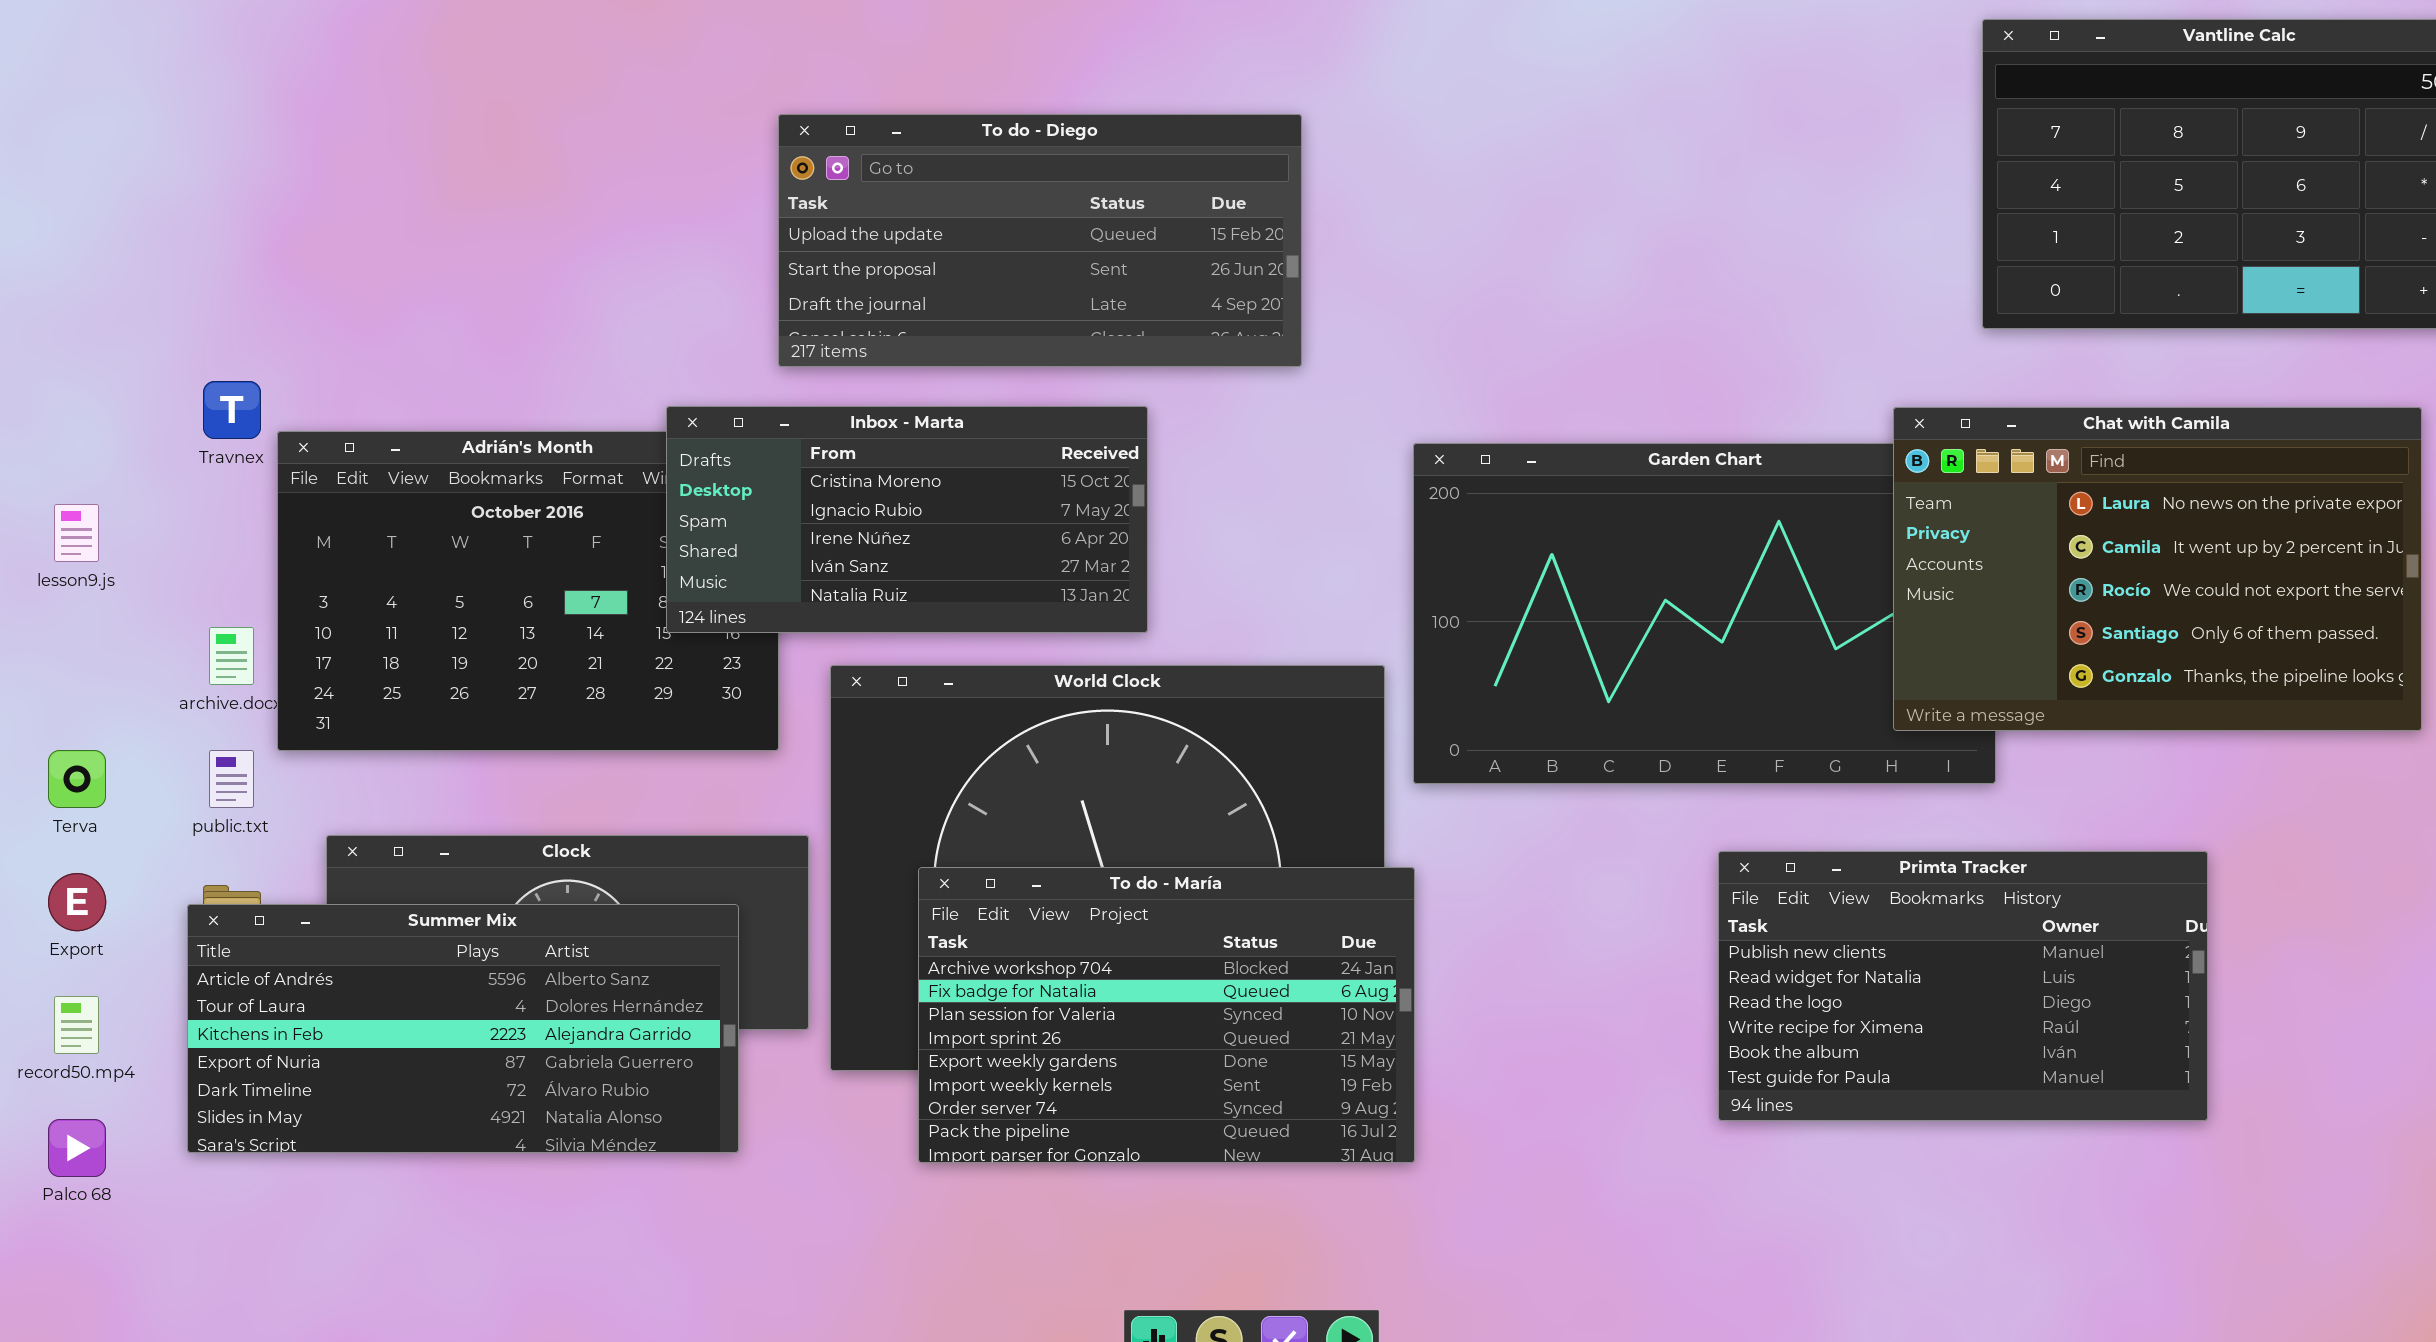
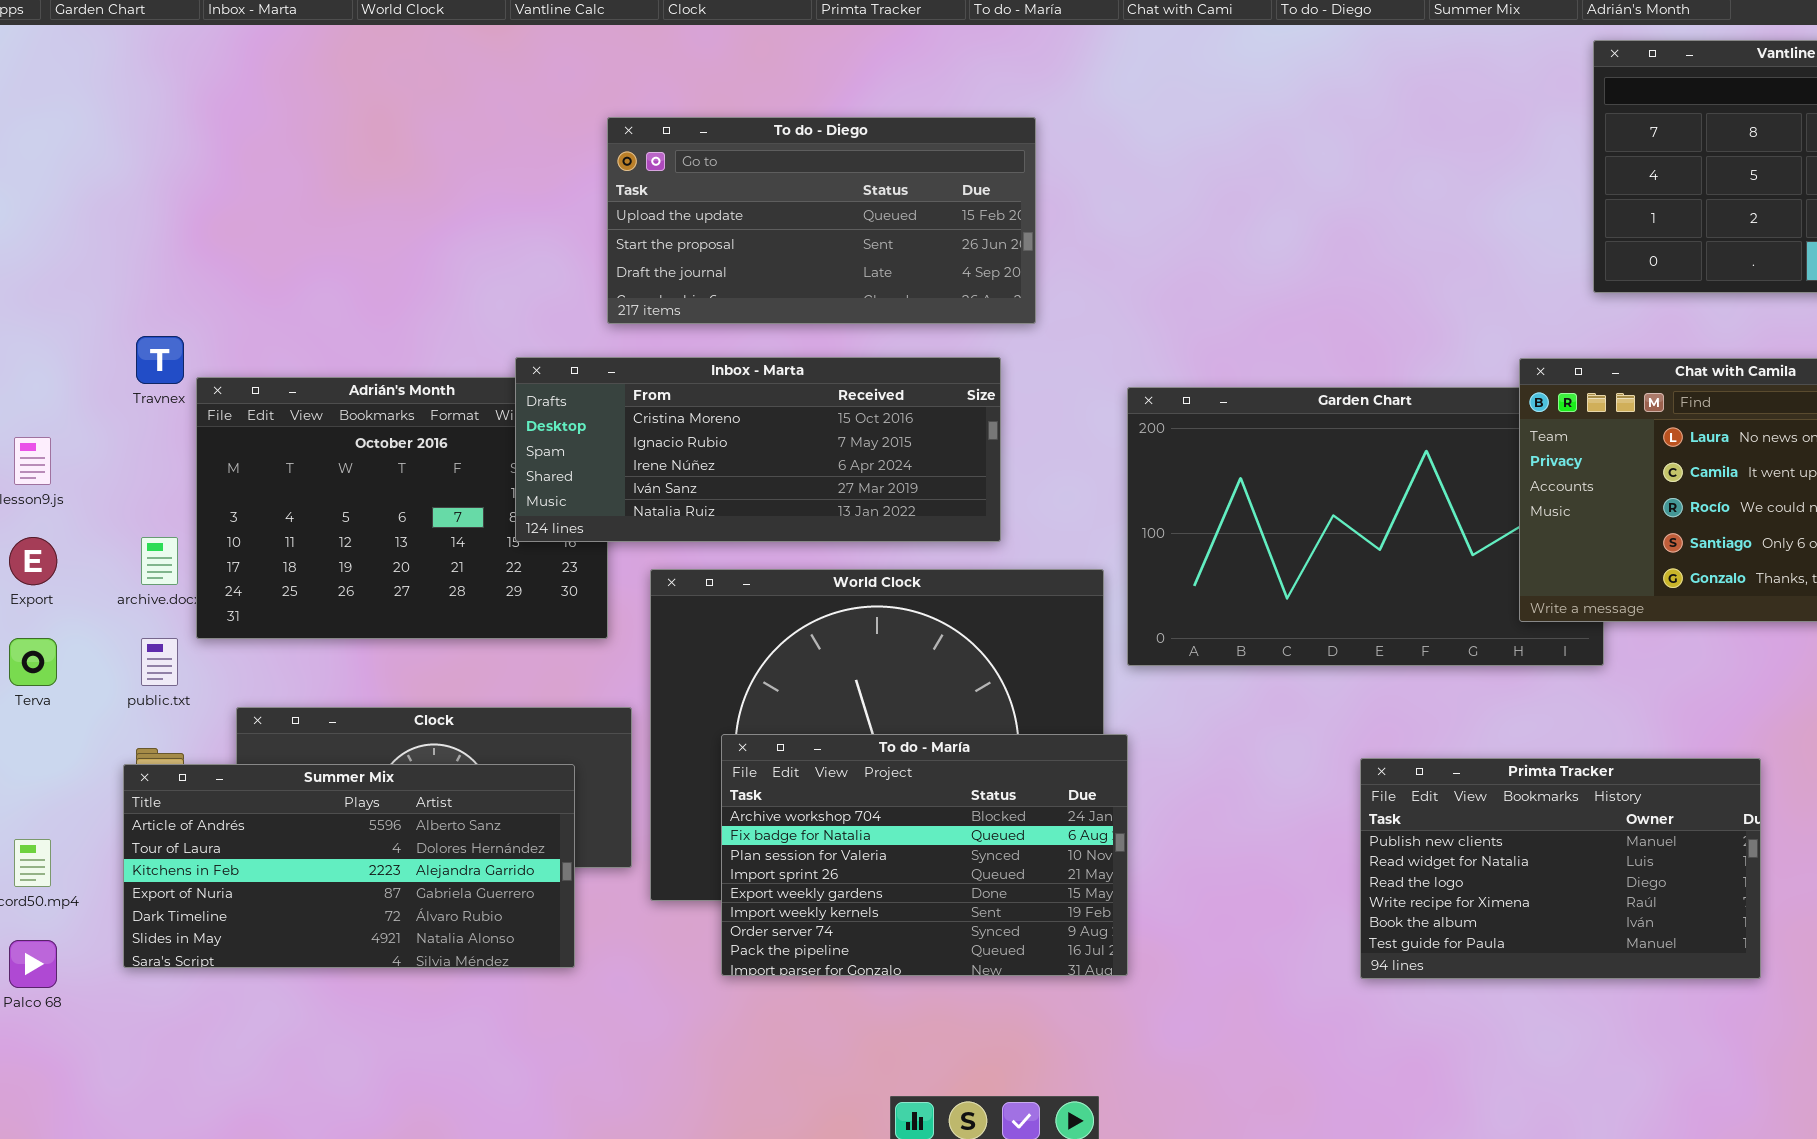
Inbox - Marta: [666,406,1148,633] -> [515,357,1001,542], resized
Primta Tracker: [1718,851,2208,1121] -> [1360,758,1761,979], moved
Export: [48,873,106,931] -> [9,537,57,585], moved

